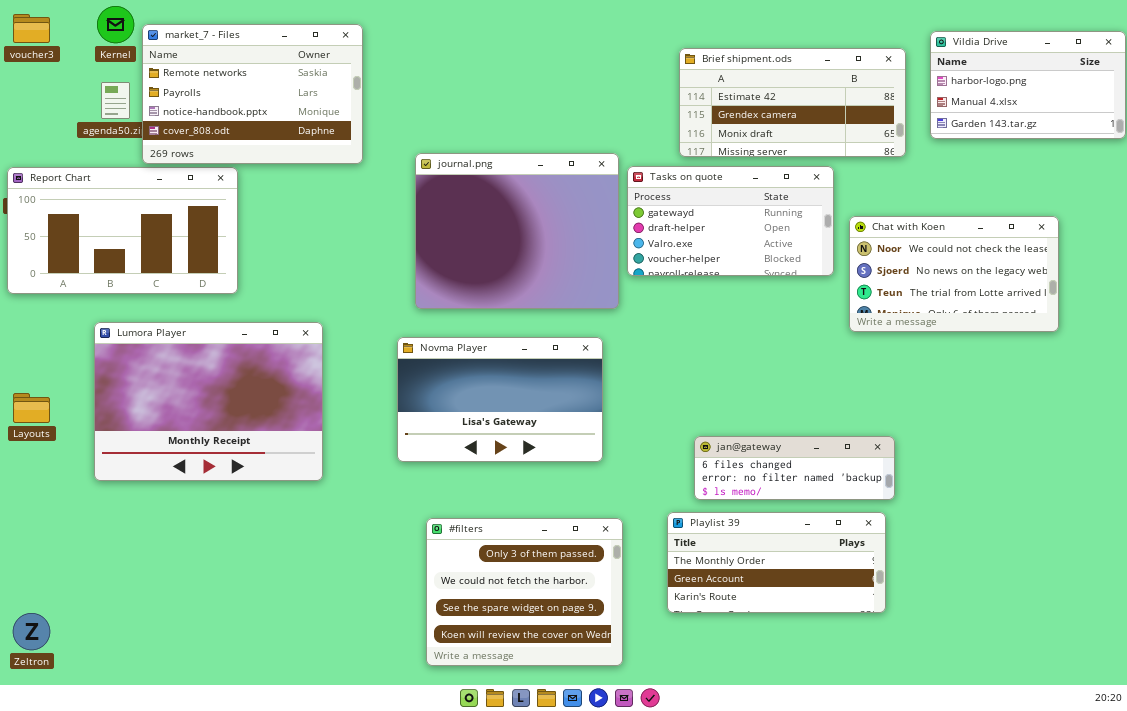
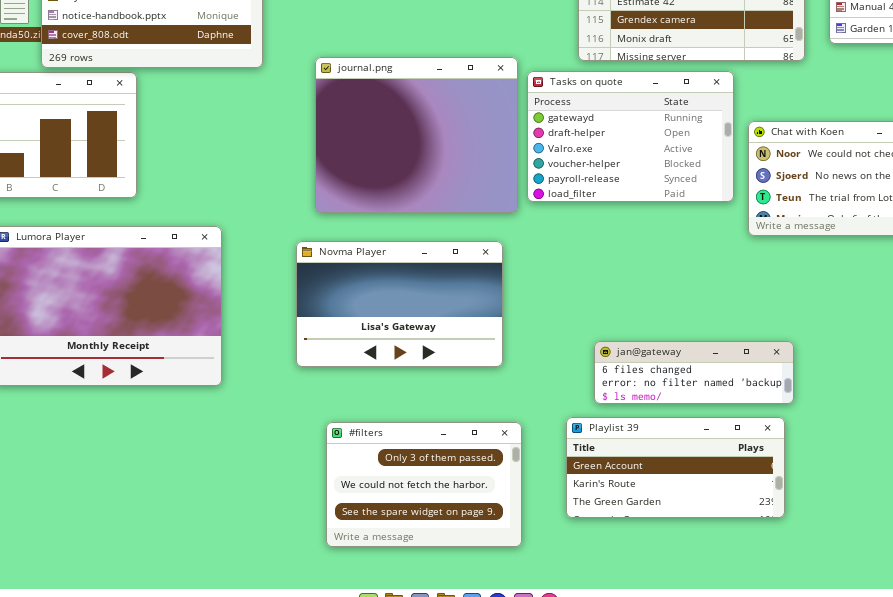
Tasks on quote: [627,166,834,276] -> [527,71,734,202], resized
Playlist 39: [667,512,886,613] -> [566,417,785,518], scrolled down 1 row
#filters: [426,518,623,666] -> [326,422,522,547], resized

